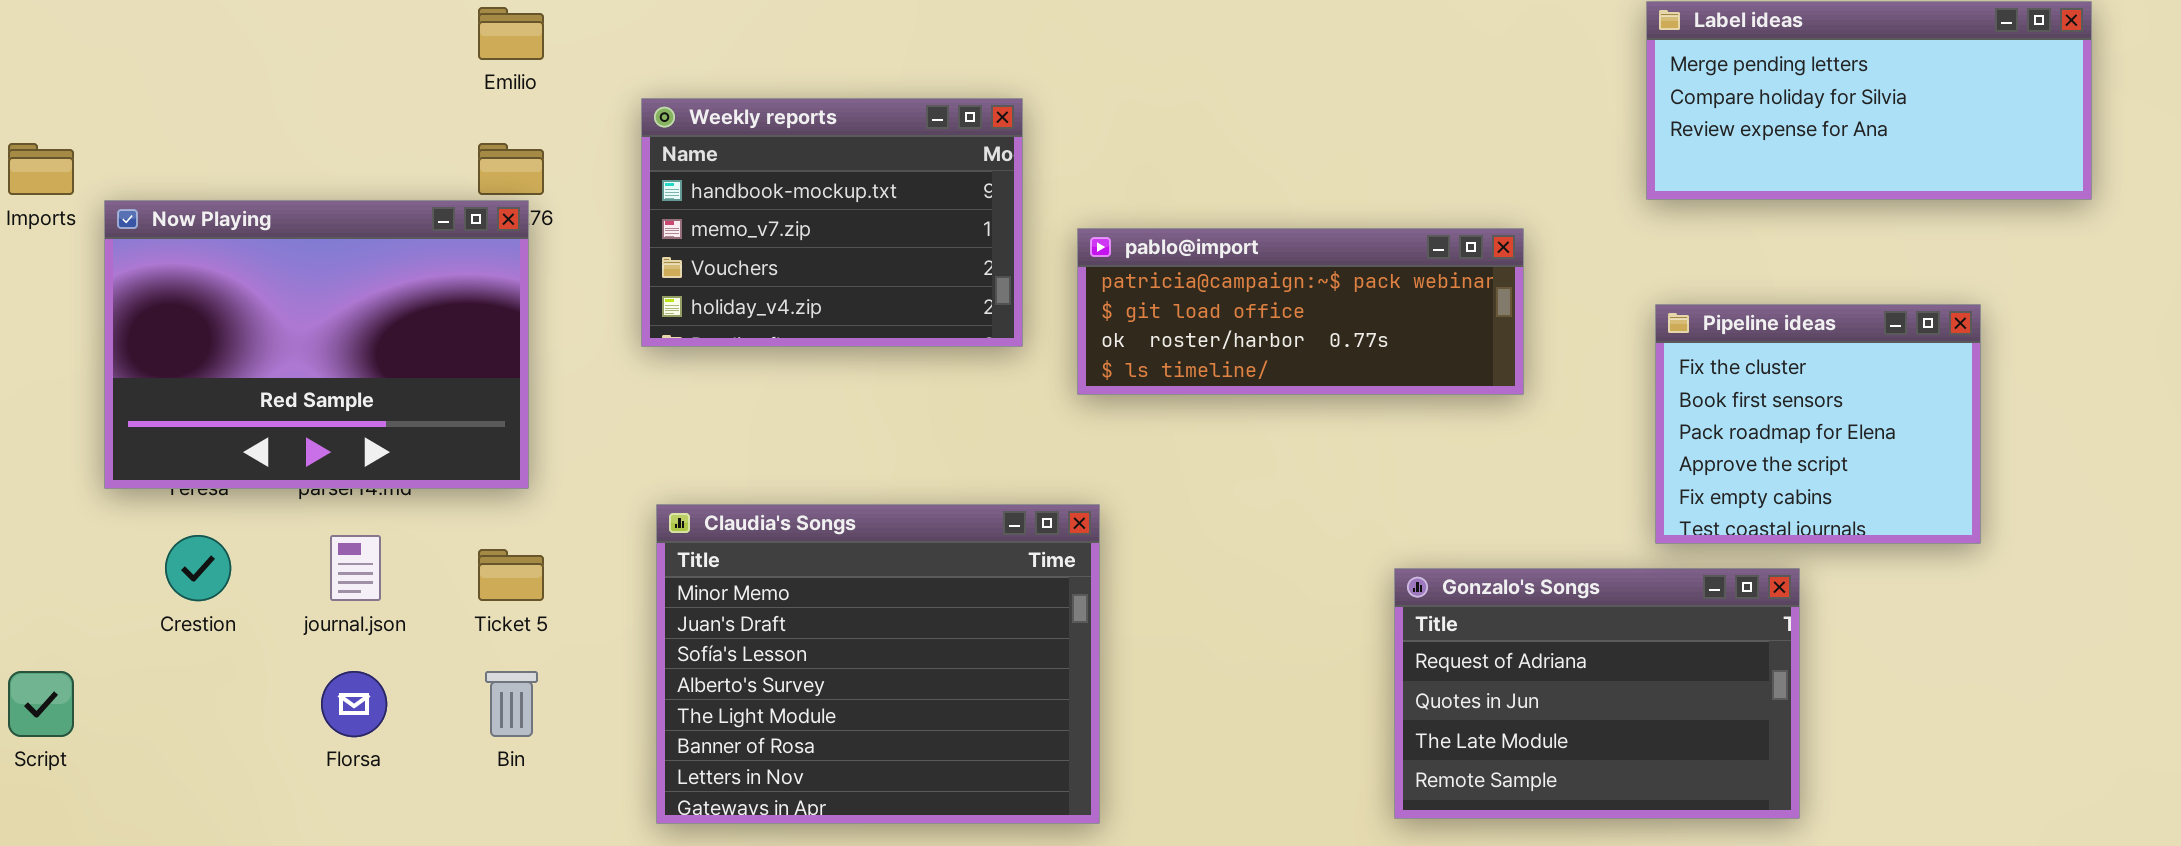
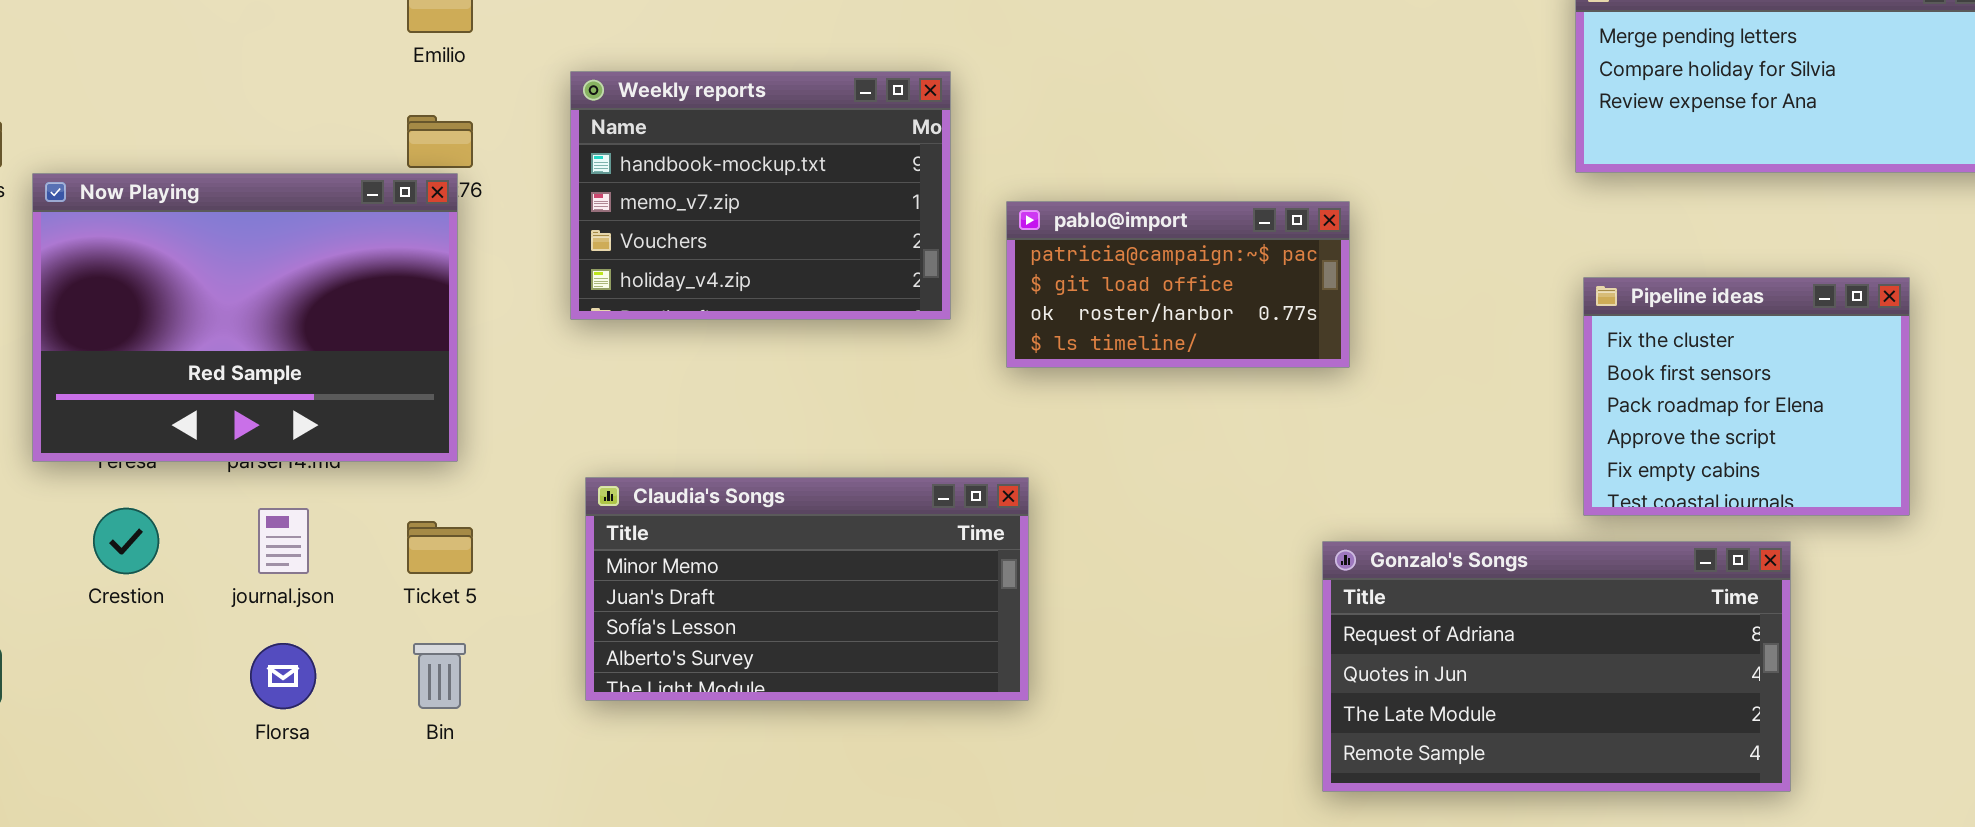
pablo@import: [1077,228,1524,395] -> [1006,201,1350,368], resized
Claudia's Songs: [656,504,1100,824] -> [585,477,1029,701], resized
Gonzalo's Songs: [1394,568,1800,819] -> [1322,541,1791,792], resized

